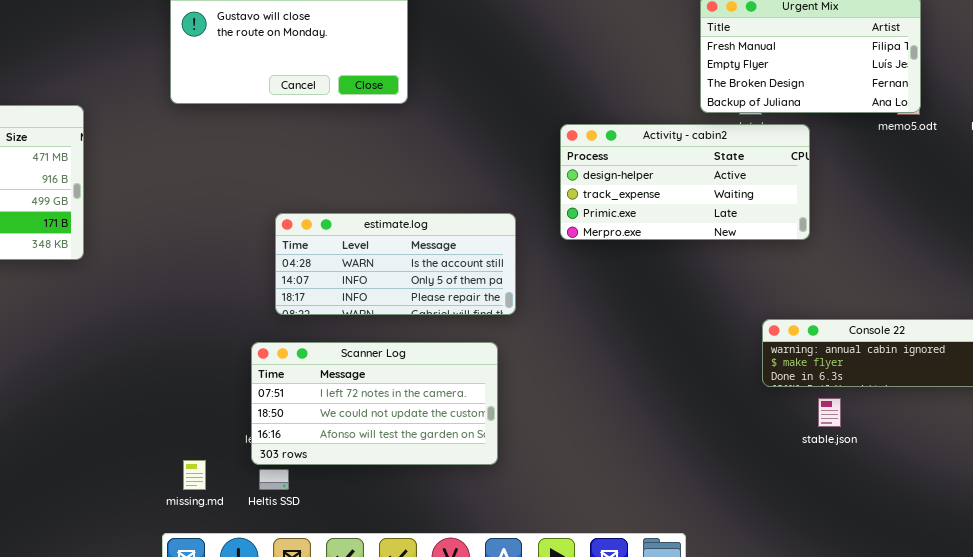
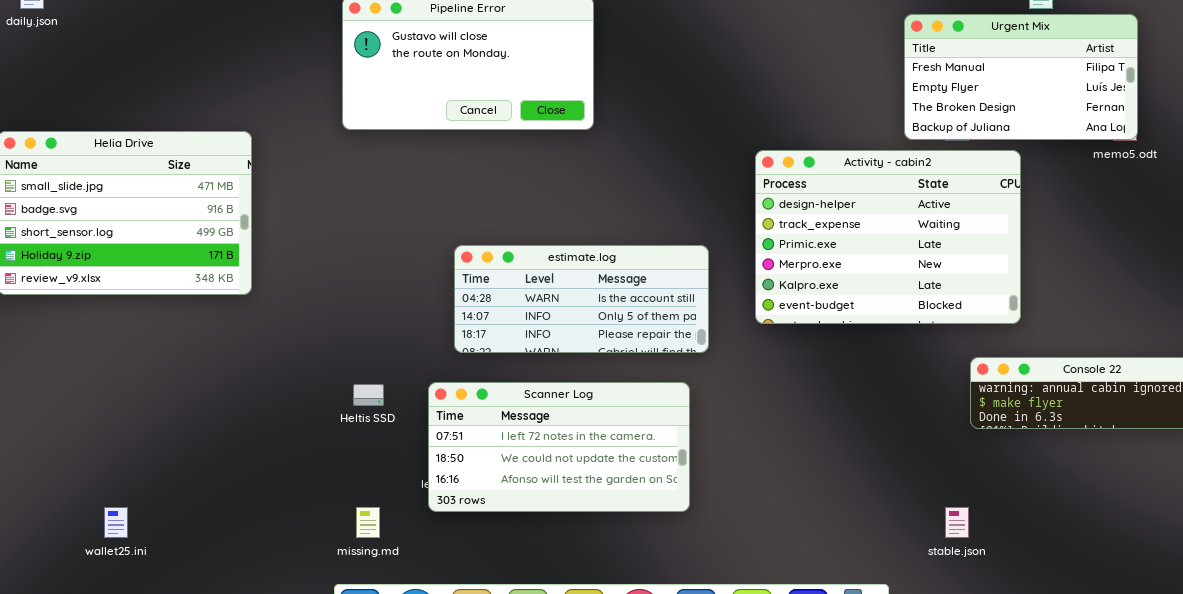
Activity - cabin2: [560,124,810,240] -> [755,150,1021,324], resized
stable.json: [818,398,841,427] -> [945,507,969,538], moved
Heltis SSD: [259,469,289,490] -> [353,384,384,406], moved

